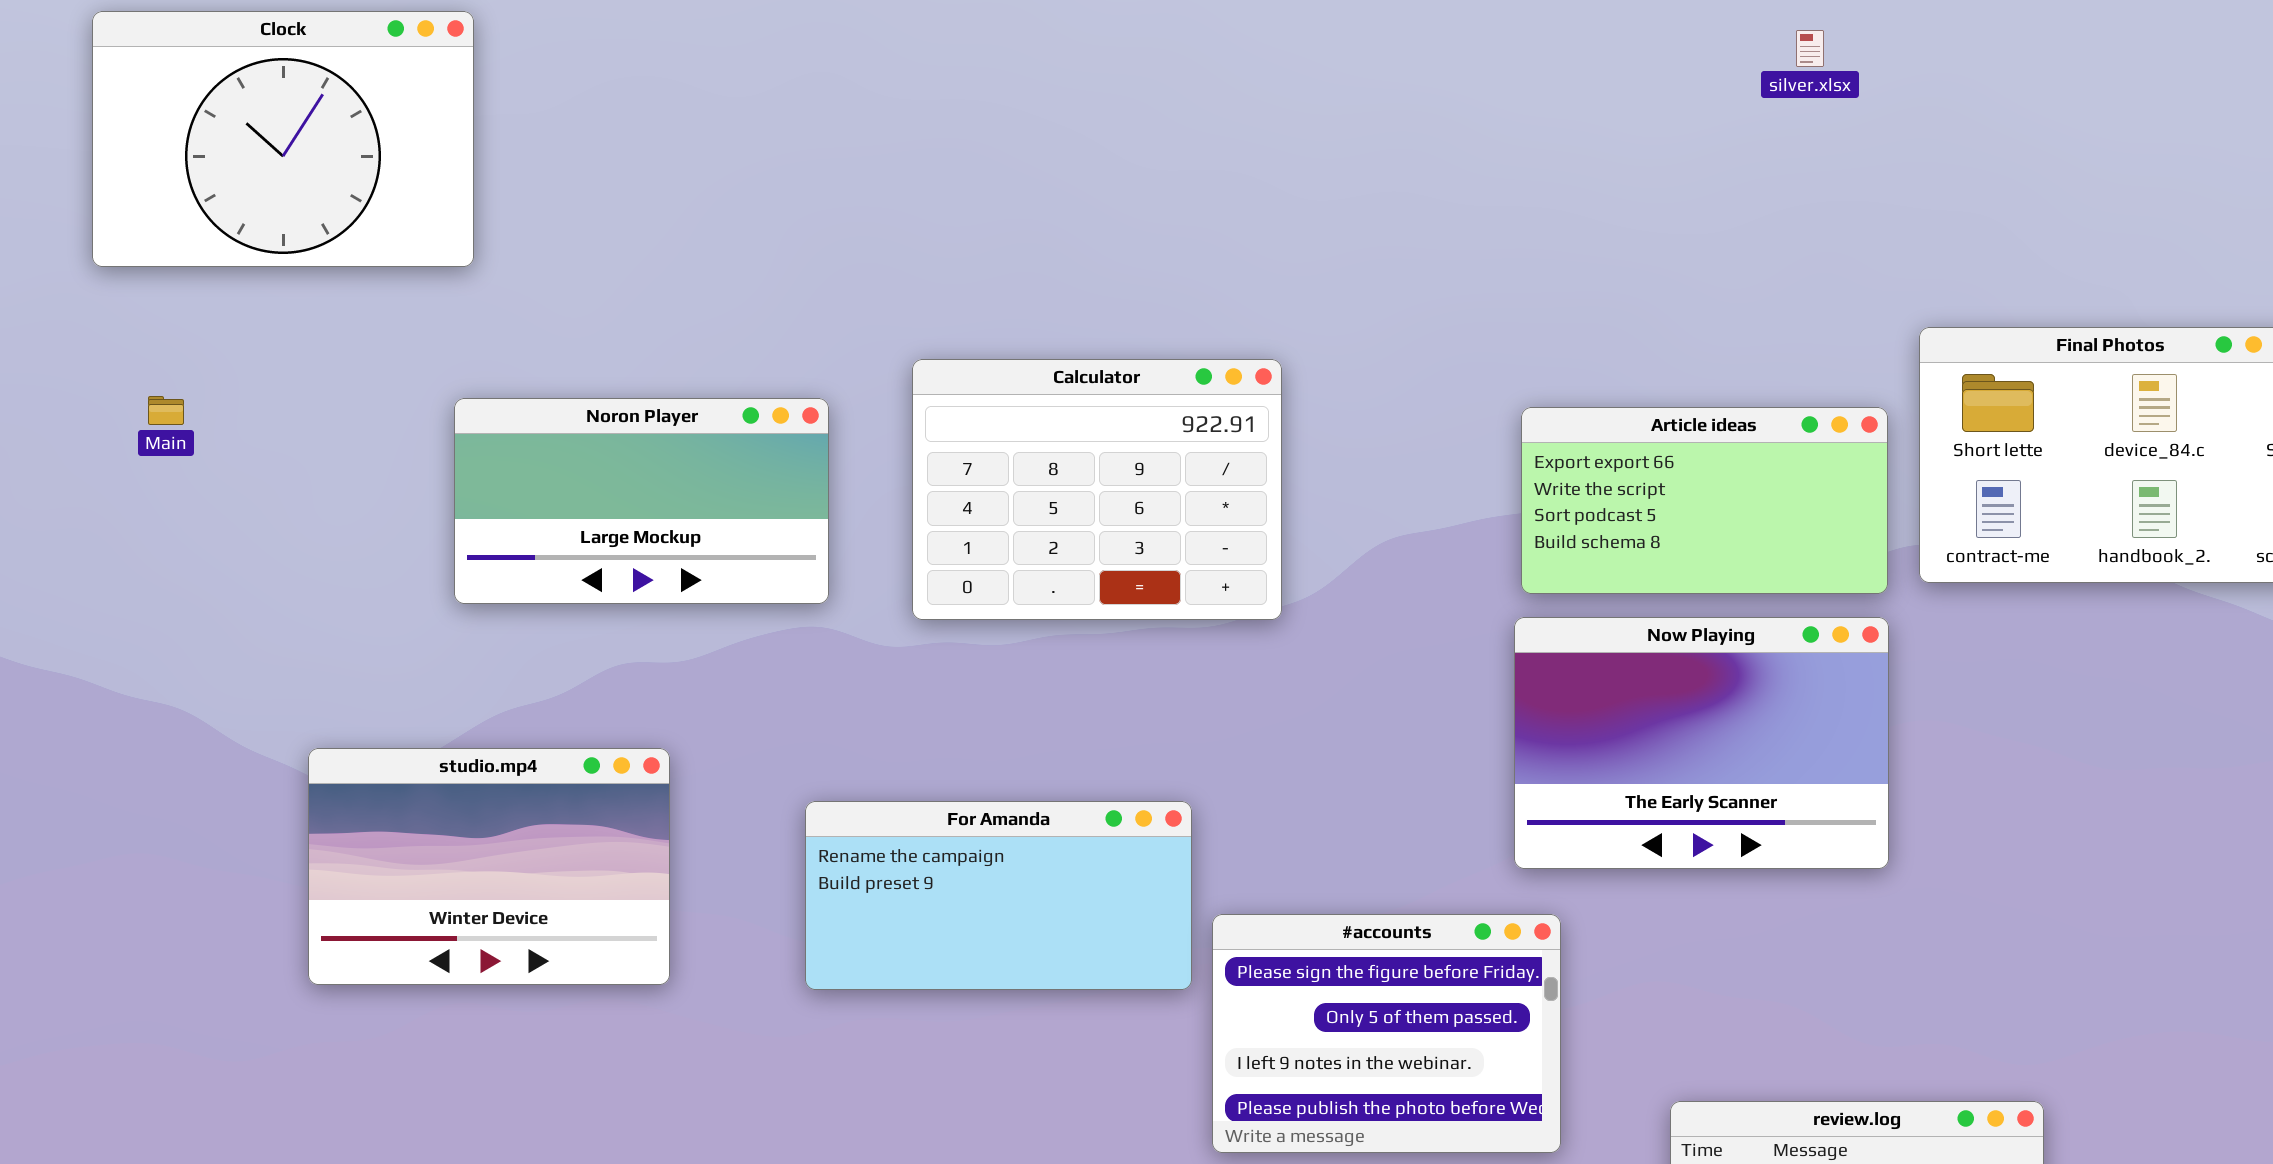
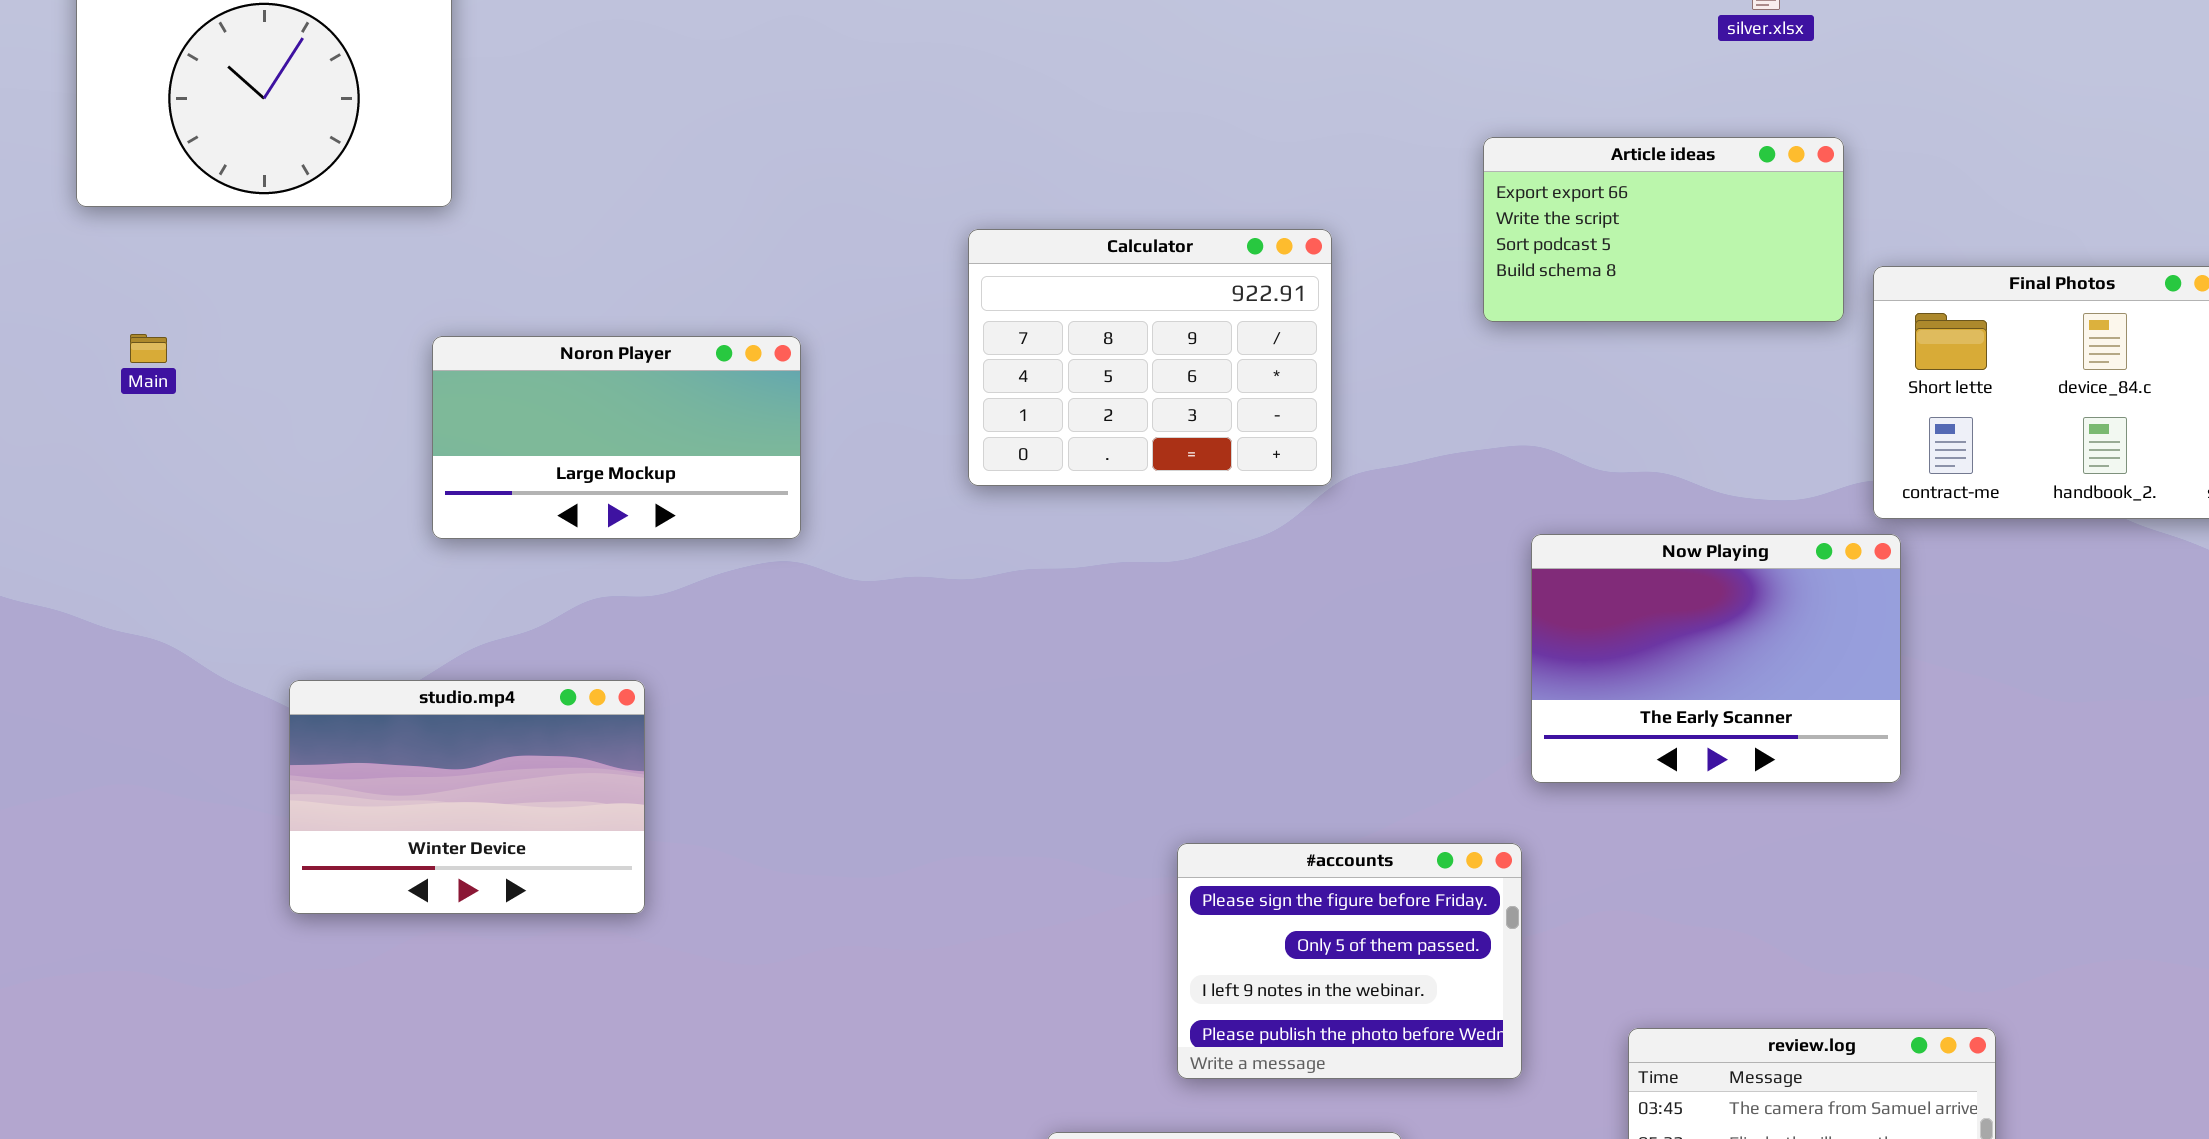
Calculator: [912,359,1282,620] -> [968,229,1332,486], moved
Article ideas: [1521,407,1888,594] -> [1483,137,1844,322], moved
Now Playing: [1514,617,1889,869] -> [1531,534,1901,783], moved
For Amanda: [805,801,1192,990] -> none, closed

